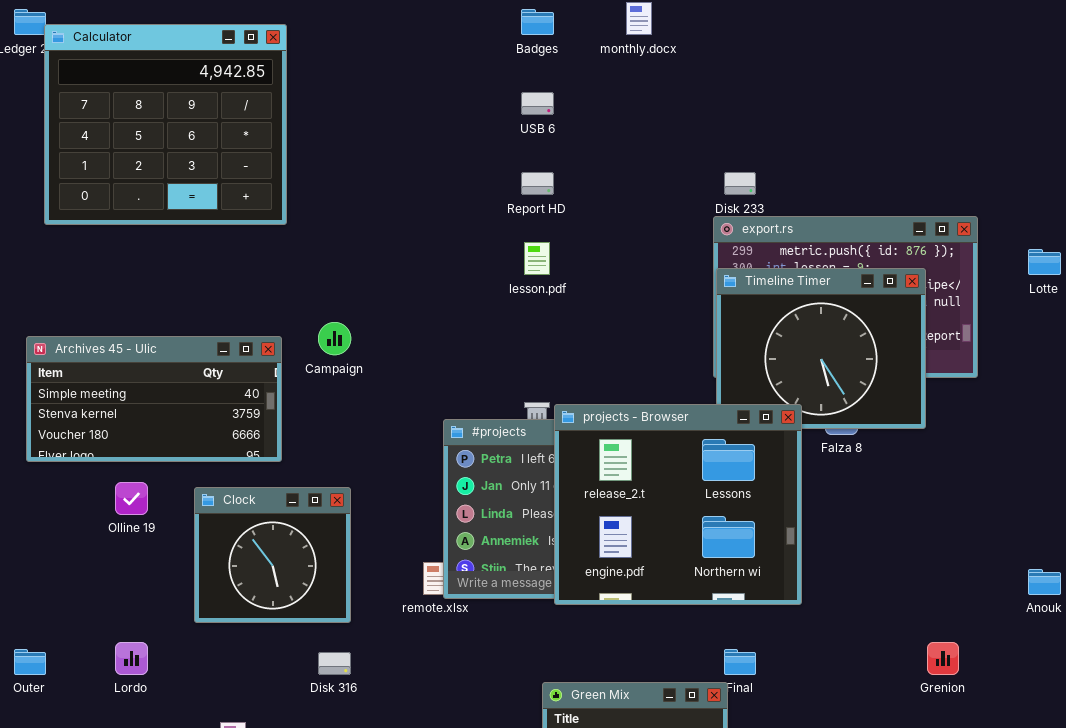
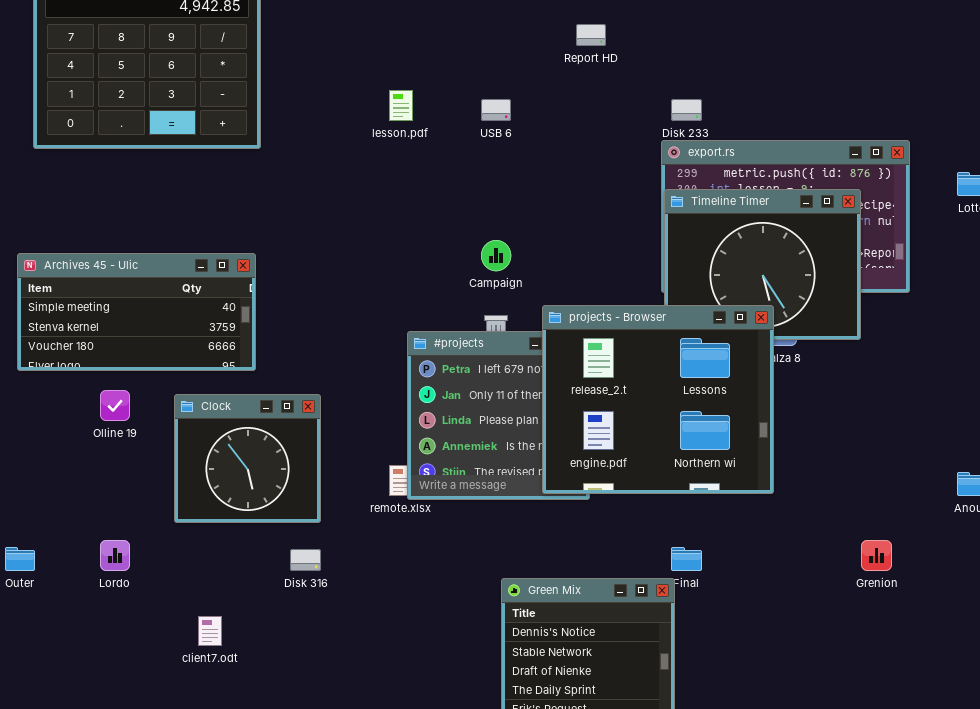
USB 6: [521,92,554,115] -> [481,99,511,121], moved
Report HD: [521,172,554,195] -> [576,24,606,46], moved
lesson.pdf: [524,242,550,275] -> [389,90,413,121], moved
Campaign: [318,322,351,355] -> [481,240,511,271], moved
projects - Browser: [554,404,802,605] -> [542,305,774,494], moved

